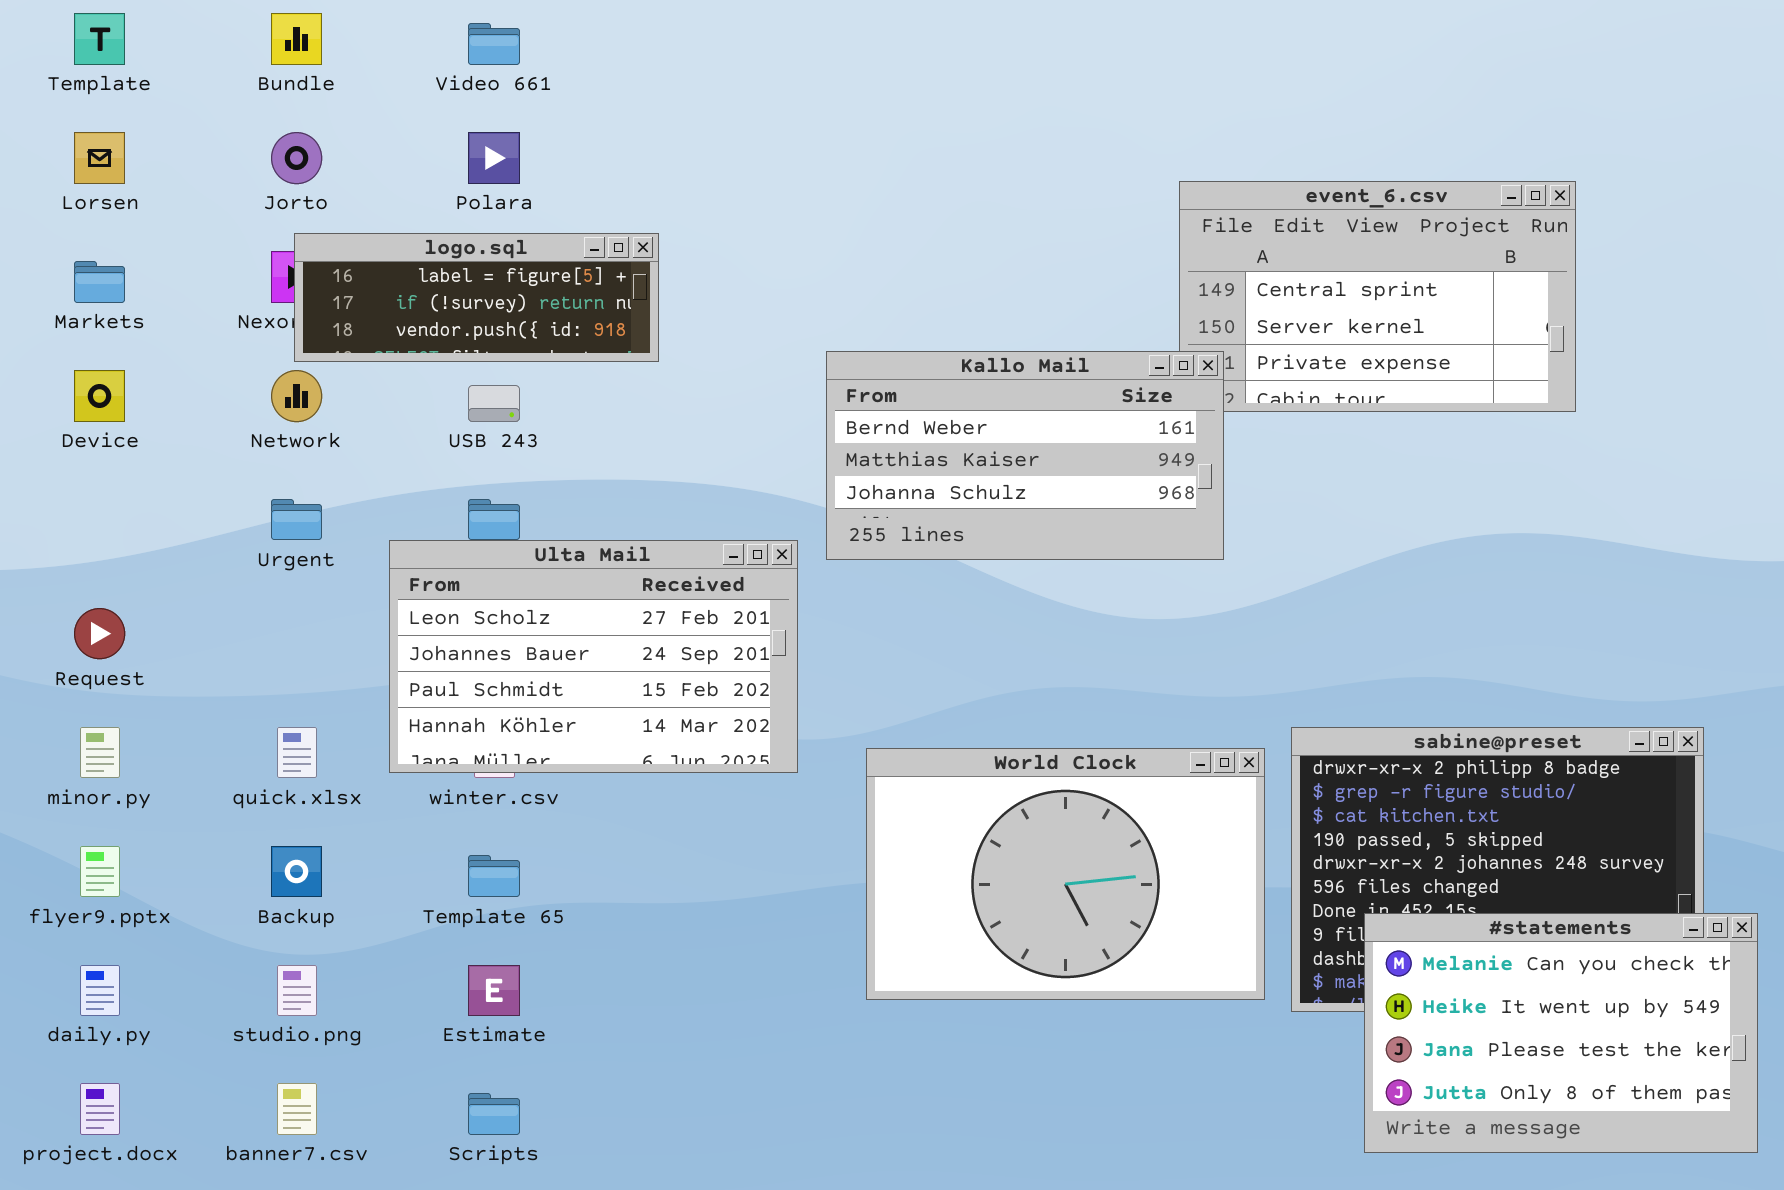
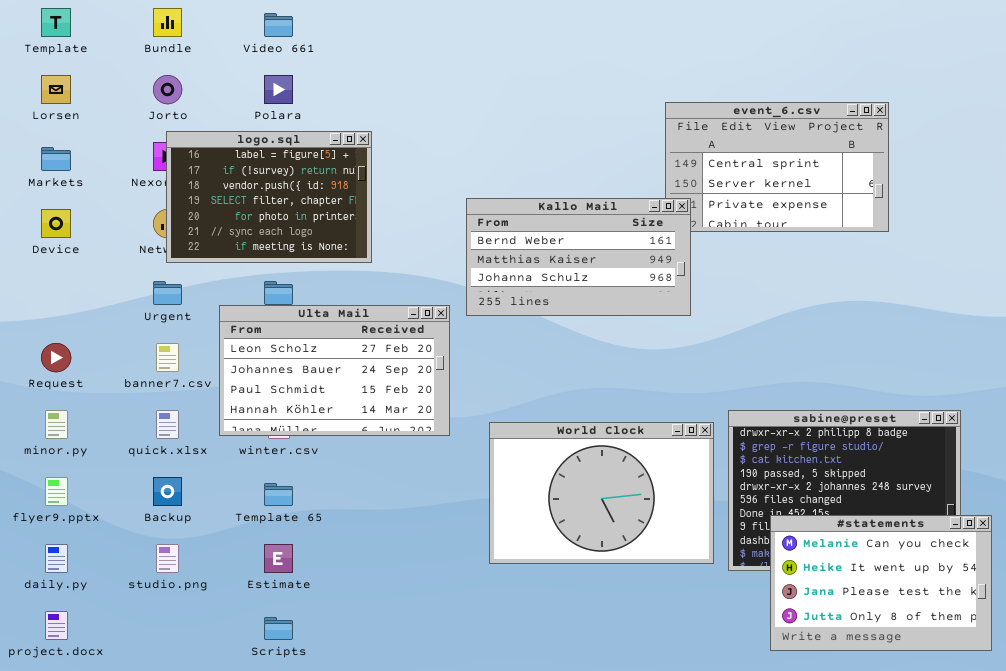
logo.sql: [294,233,659,362] -> [166,131,372,263], resized
banner7.csv: [277,1083,317,1135] -> [156,343,179,372], moved

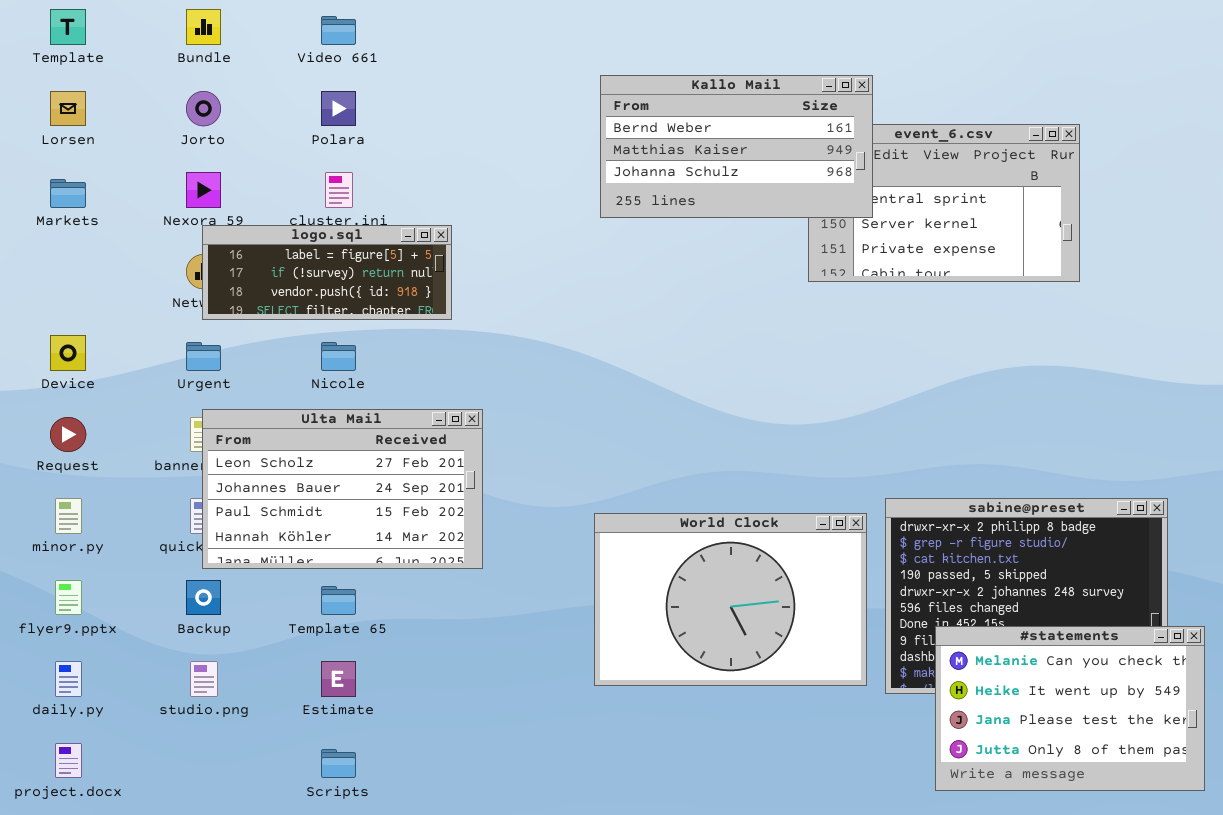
logo.sql: [166,131,372,263] -> [202,225,452,320], resized
Kallo Mail: [466,198,691,316] -> [600,75,873,218], moved
Device: [41,209,71,238] -> [50,335,86,371], moved
Ulta Mail: [219,305,450,436] -> [202,409,483,569], moved

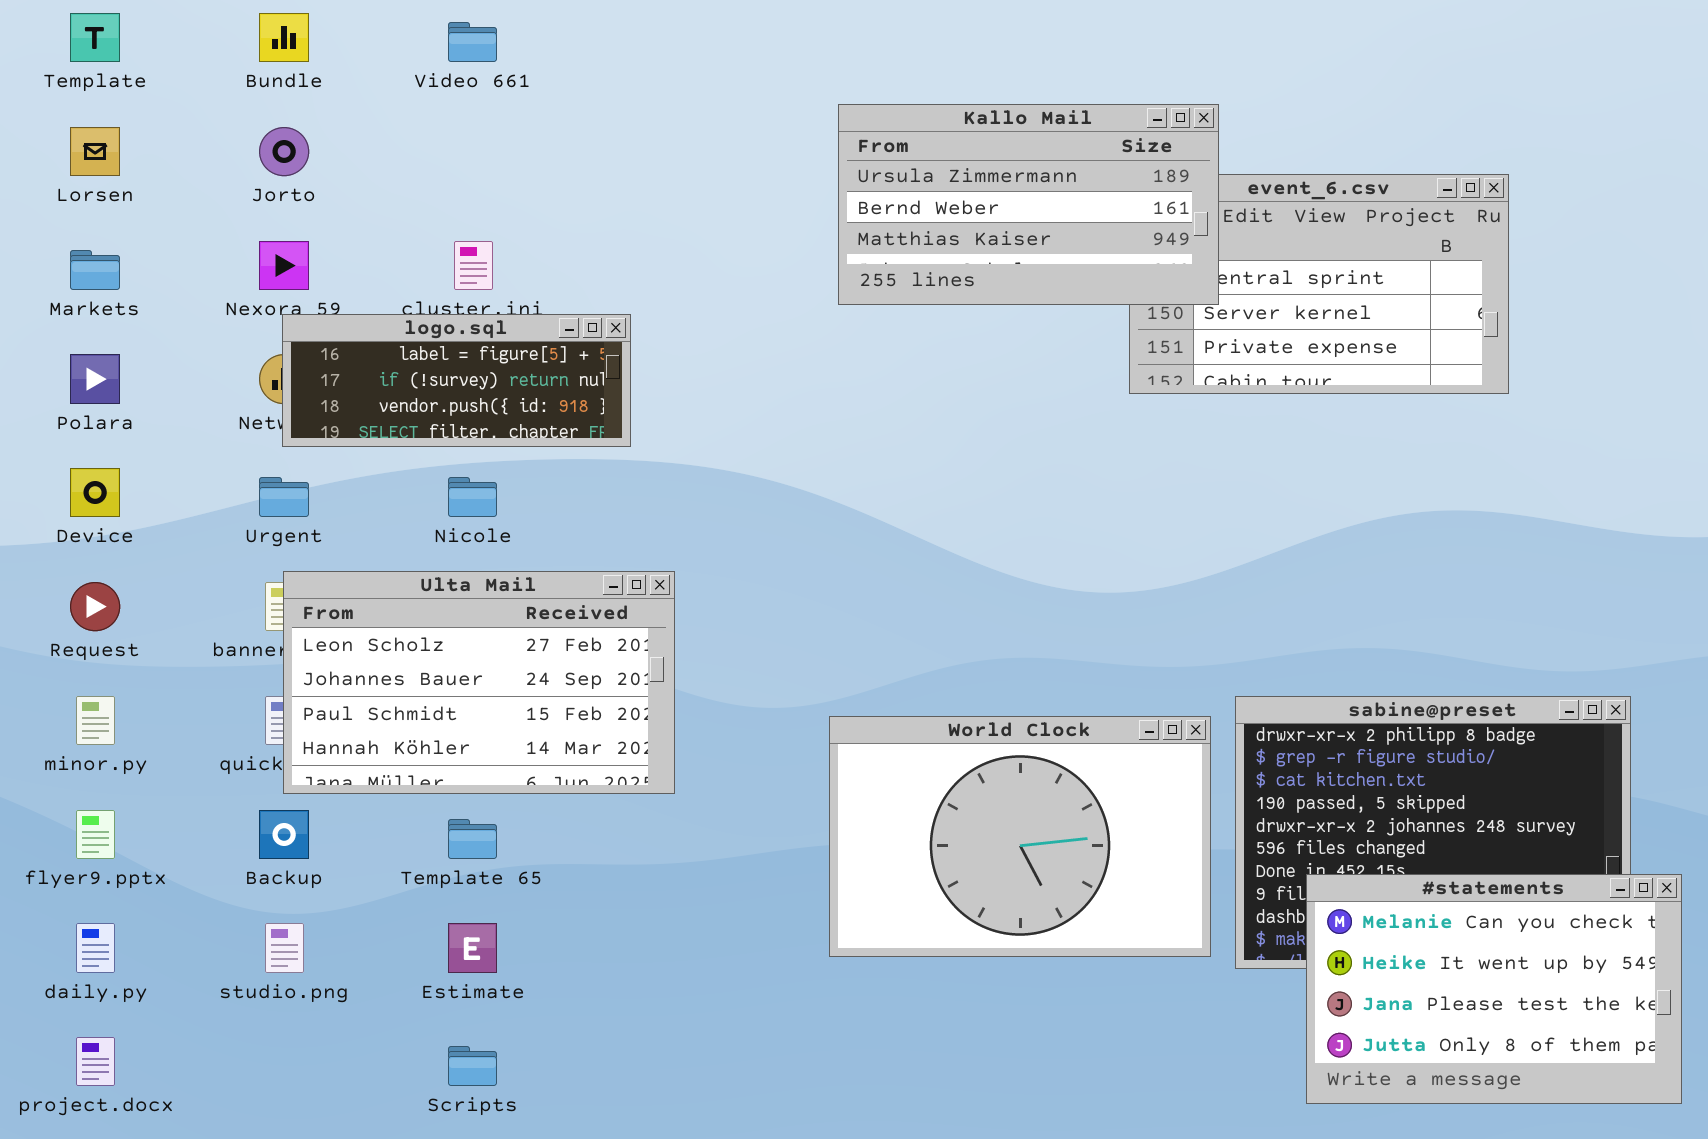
Kallo Mail: [600,75,873,218] -> [838,104,1219,305], scrolled up 1 row
Polara: [321,91,356,126] -> [70,354,120,404], moved

